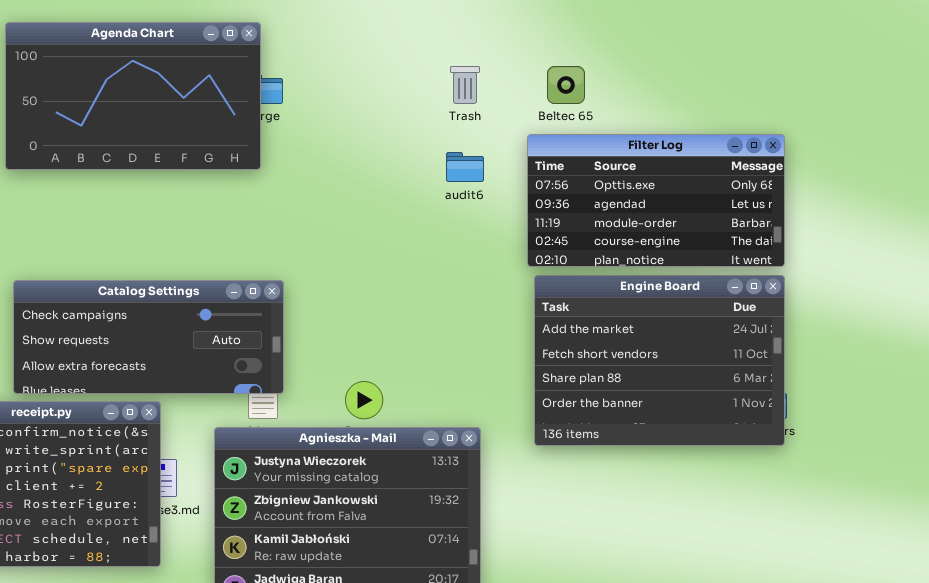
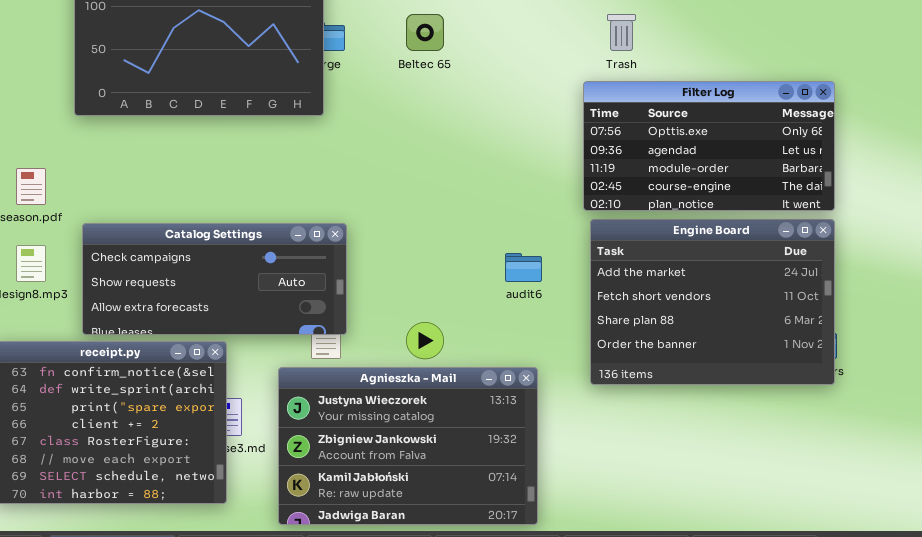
Trash: [450,66,480,104] -> [607,14,636,51], moved
Beltec 65: [547,66,585,104] -> [406,14,444,51], moved
audit6: [446,152,484,182] -> [505,253,542,282], moved

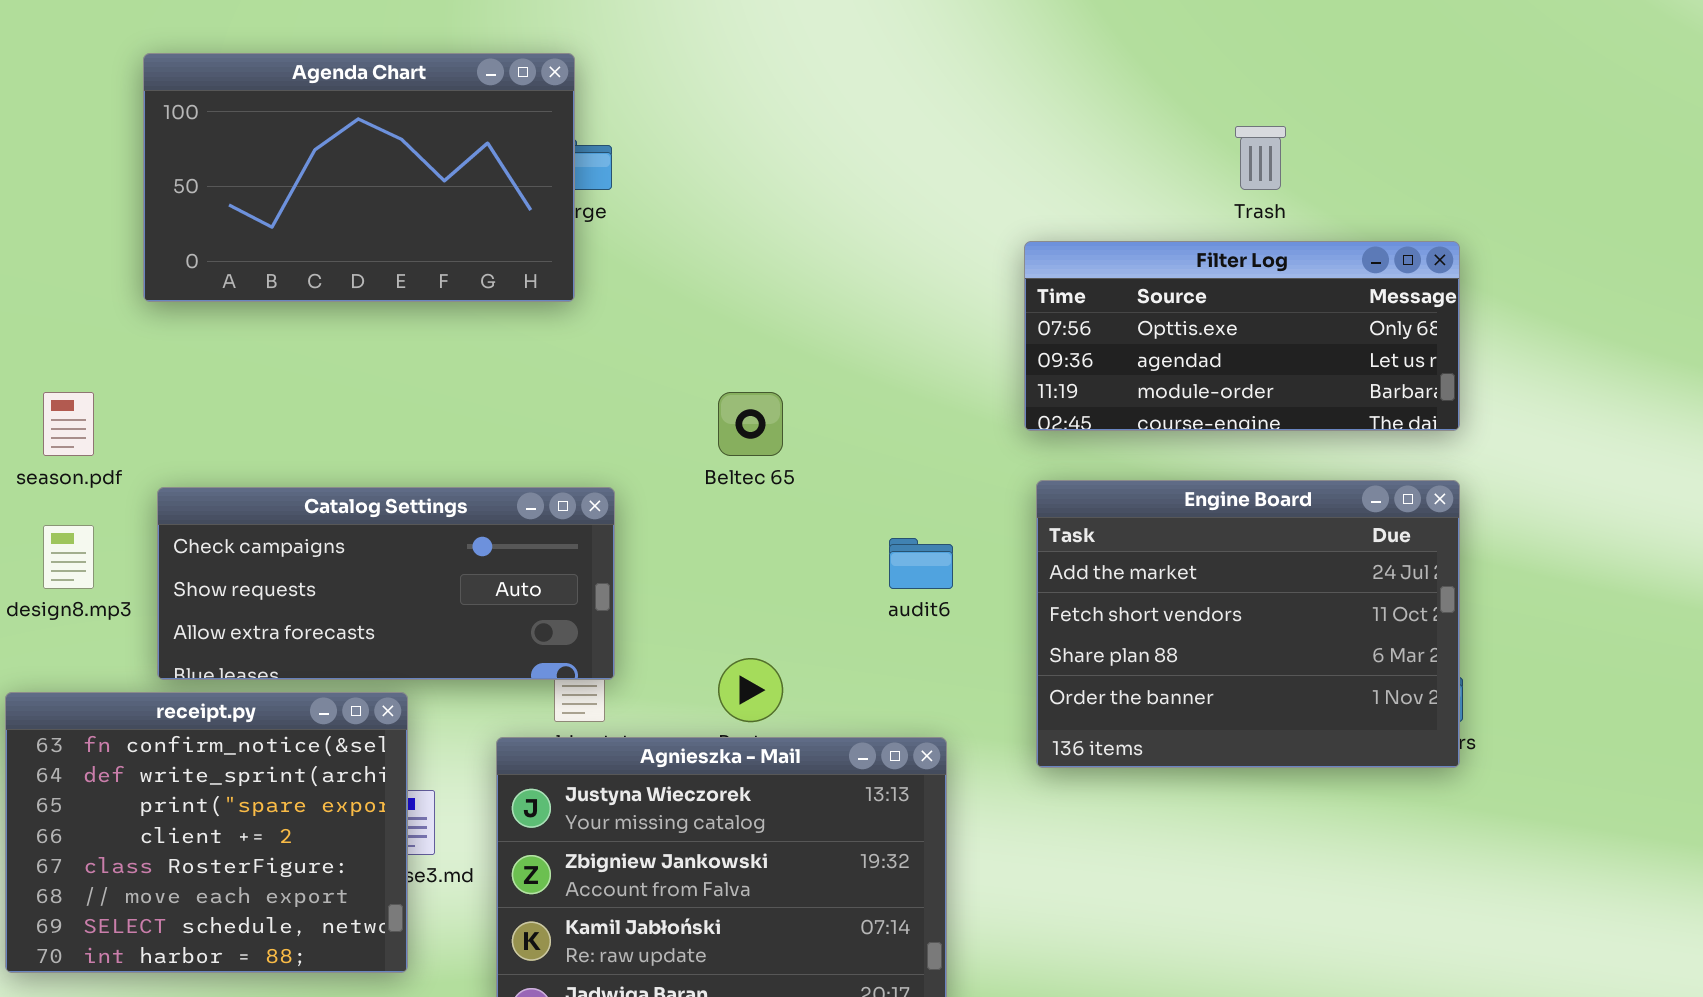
Beltec 65: [406,14,444,51] -> [718,392,783,456], moved
Trash: [607,14,636,51] -> [1235,126,1286,190], moved
Filter Log: [583,81,835,211] -> [1024,241,1460,431], resized

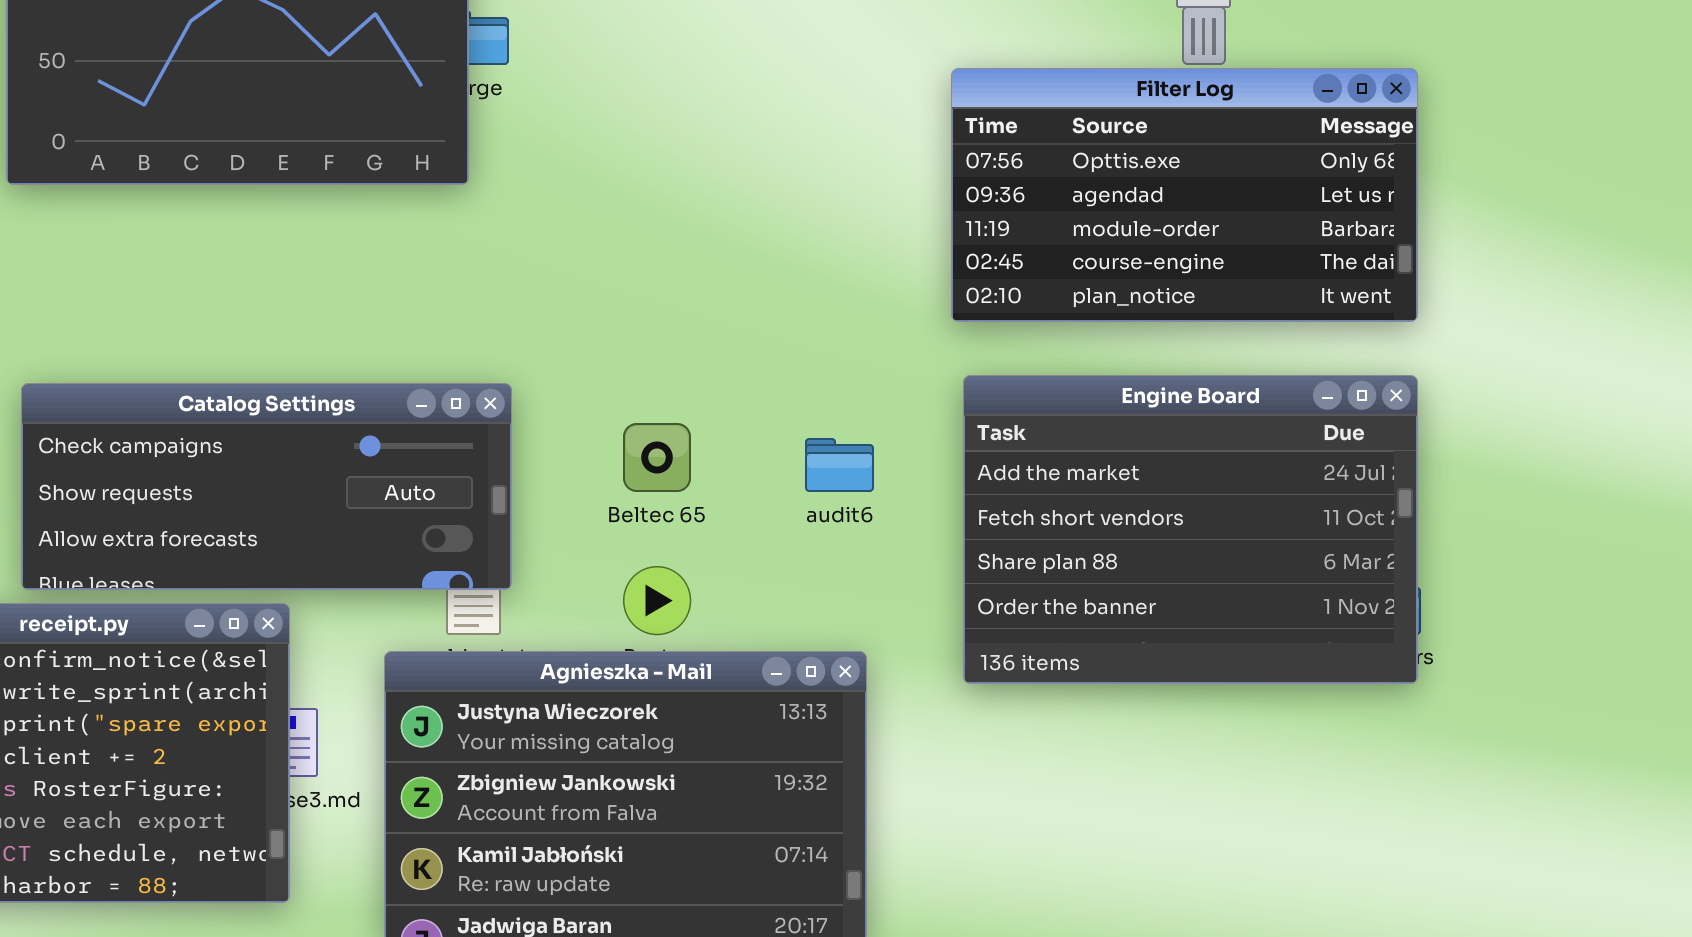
Filter Log: [1024,241,1460,431] -> [951,68,1418,322], resized
Beltec 65: [718,392,783,456] -> [623,423,691,492], moved

